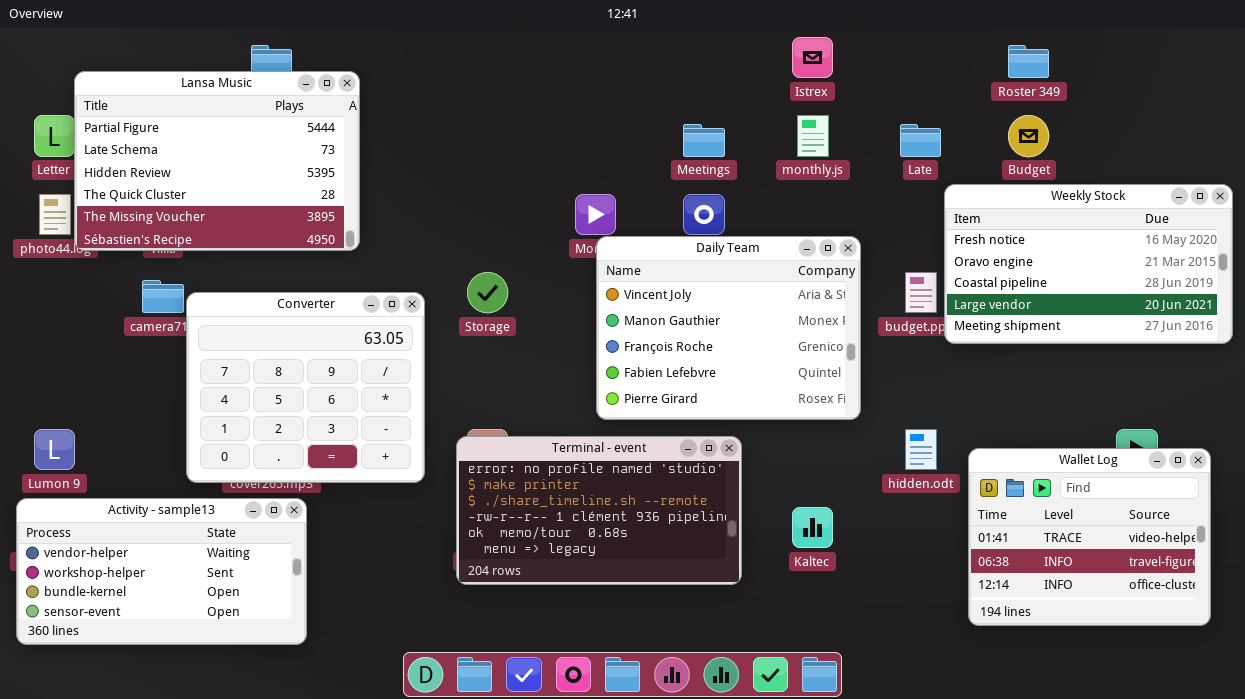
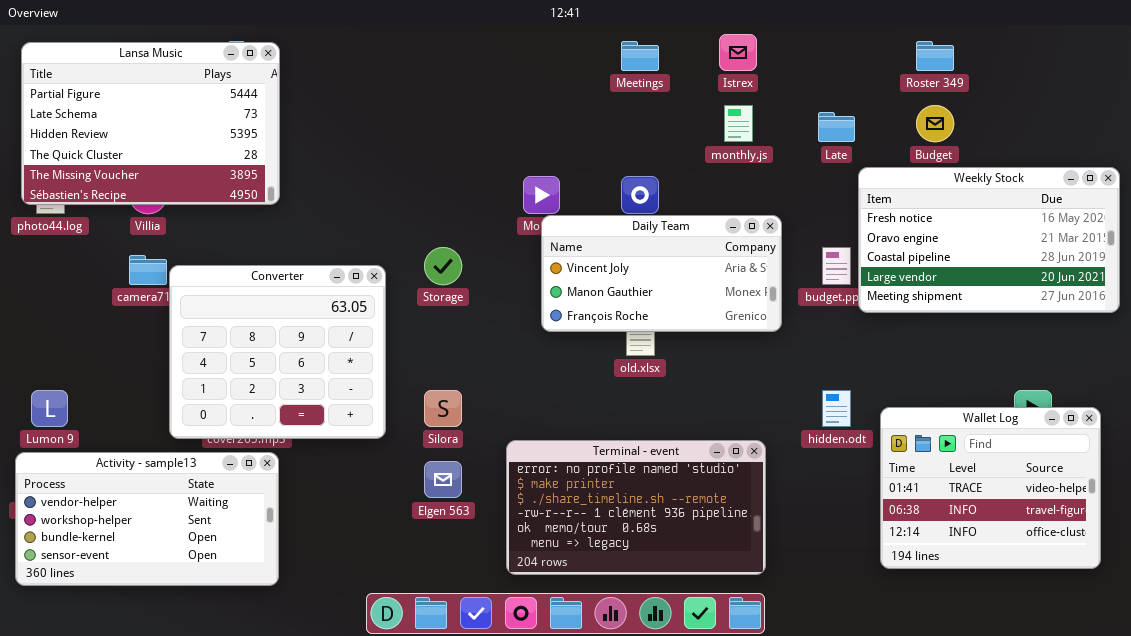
Lansa Music: [74,71,360,251] -> [21,42,280,205], moved
Meetings: [683,124,725,157] -> [621,41,659,71], moved
Daily Team: [596,236,861,420] -> [541,215,782,332], resized
Terminal - event: [456,436,742,585] -> [506,440,766,575], moved

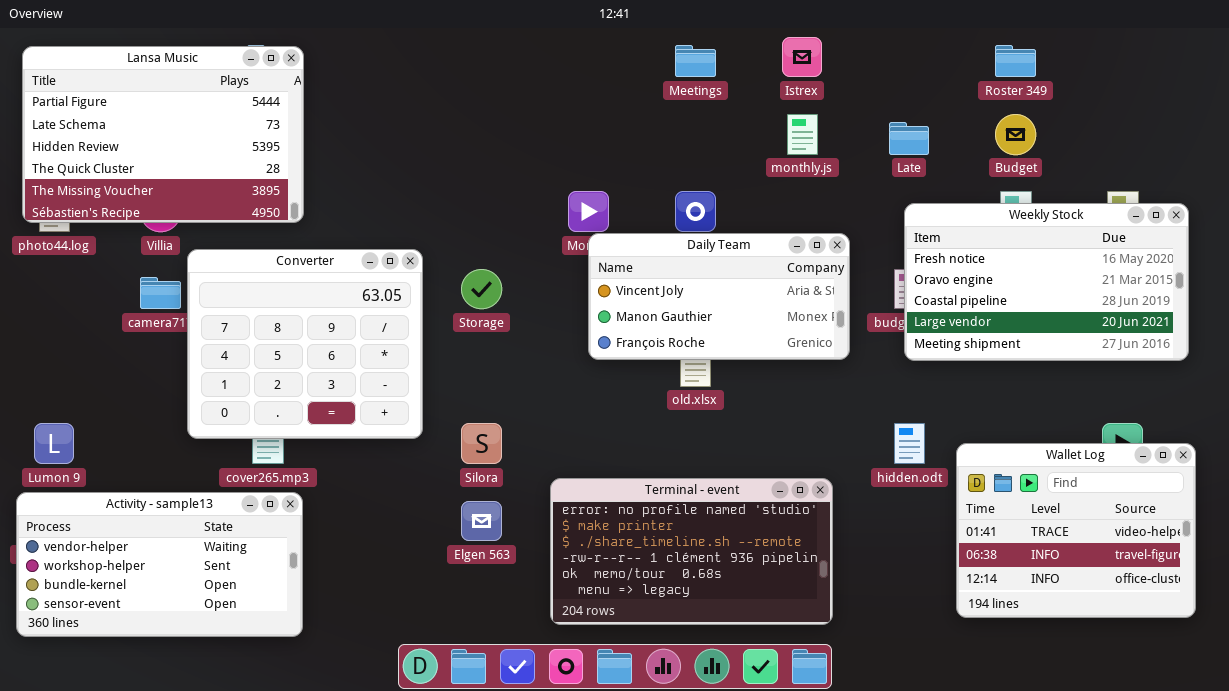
Weekly Stock: [858,167,1120,313] -> [904,203,1189,361], moved
Converter: [169,265,386,439] -> [187,249,423,439], moved

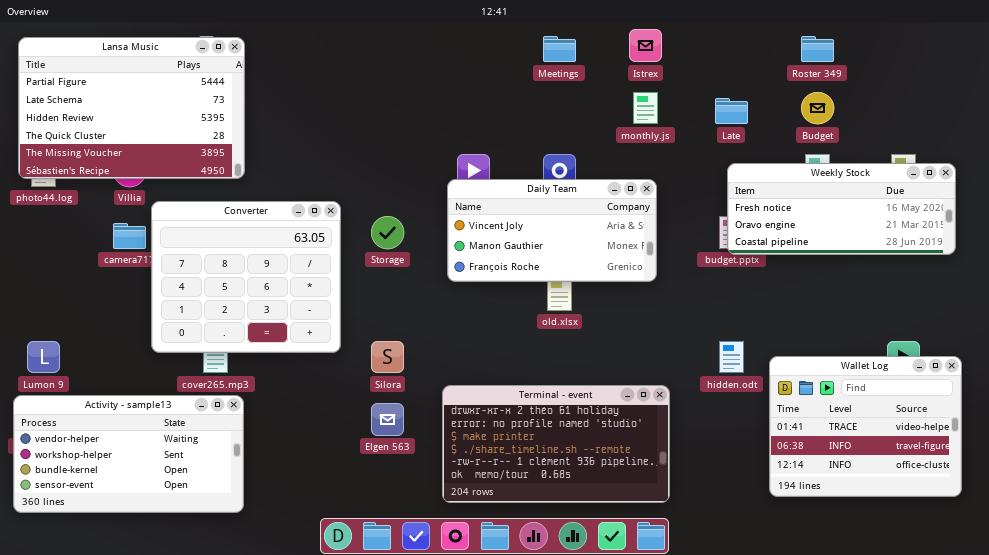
Weekly Stock: [904,203,1189,361] -> [727,163,956,255], resized
Daily Team: [588,233,850,360] -> [447,179,657,282], moved
Terminal - event: [550,478,833,625] -> [442,385,670,503], scrolled up 1 row

